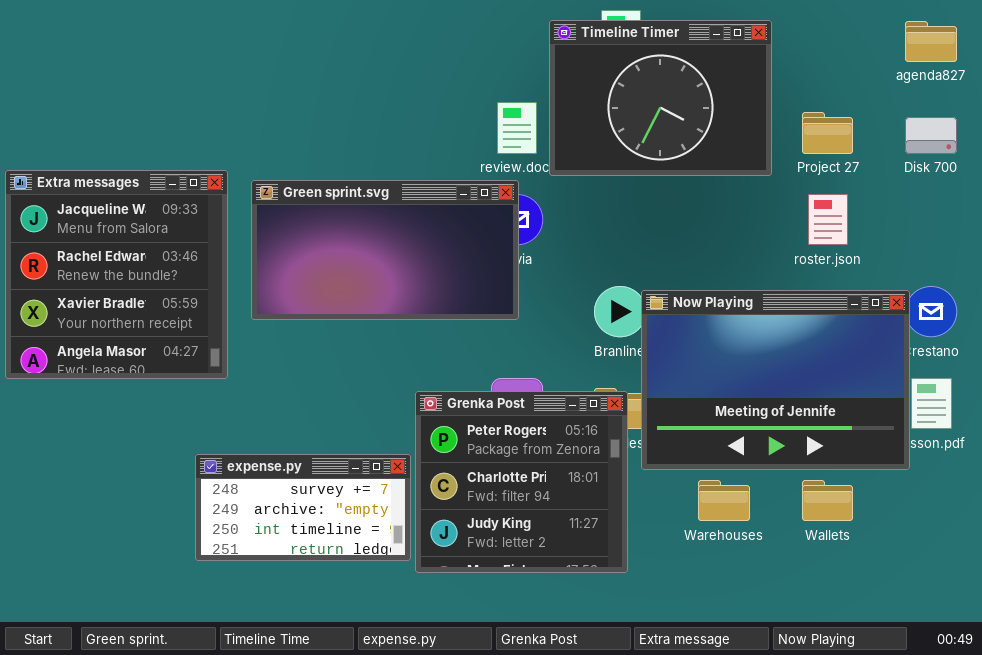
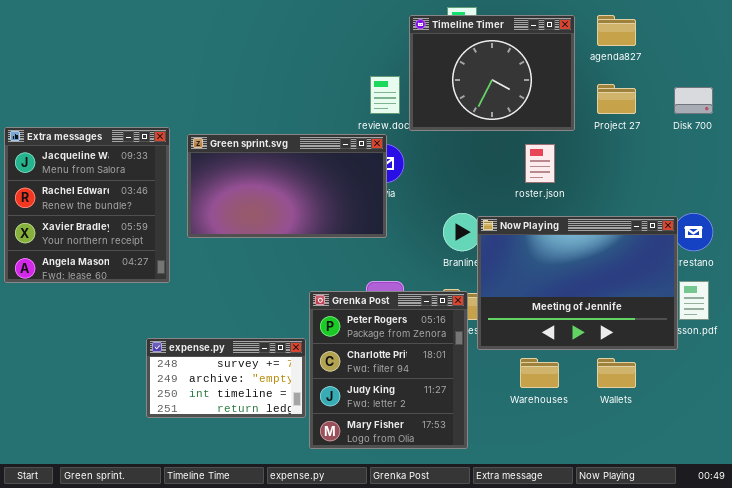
agenda827: [905,21,957,62] -> [597,15,636,46], moved
roster.json: [808,194,848,245] -> [525,144,555,183], moved
Grenka Post: [415,391,628,573] -> [309,291,468,449], resized

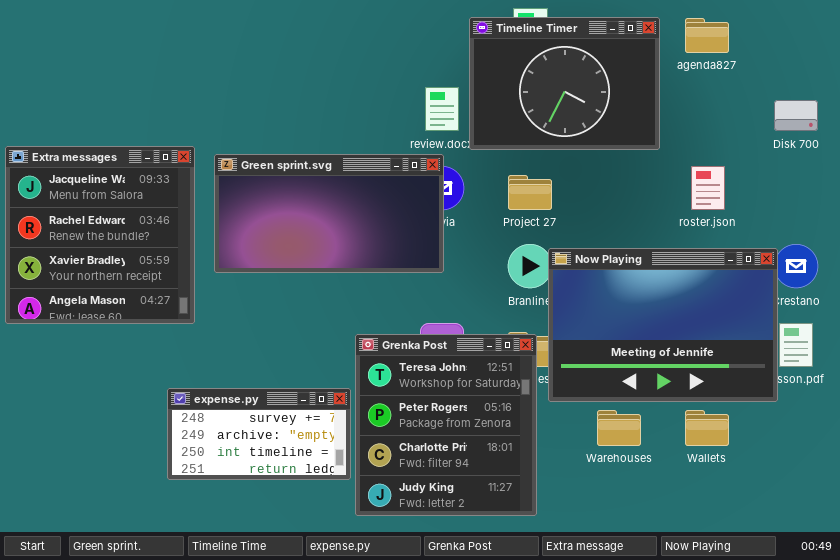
Project 27: [597,84,636,114] -> [508,175,552,210], moved
roster.json: [525,144,555,183] -> [691,166,725,210], moved
Grenka Post: [309,291,468,449] -> [355,334,537,516], scrolled up 1 row

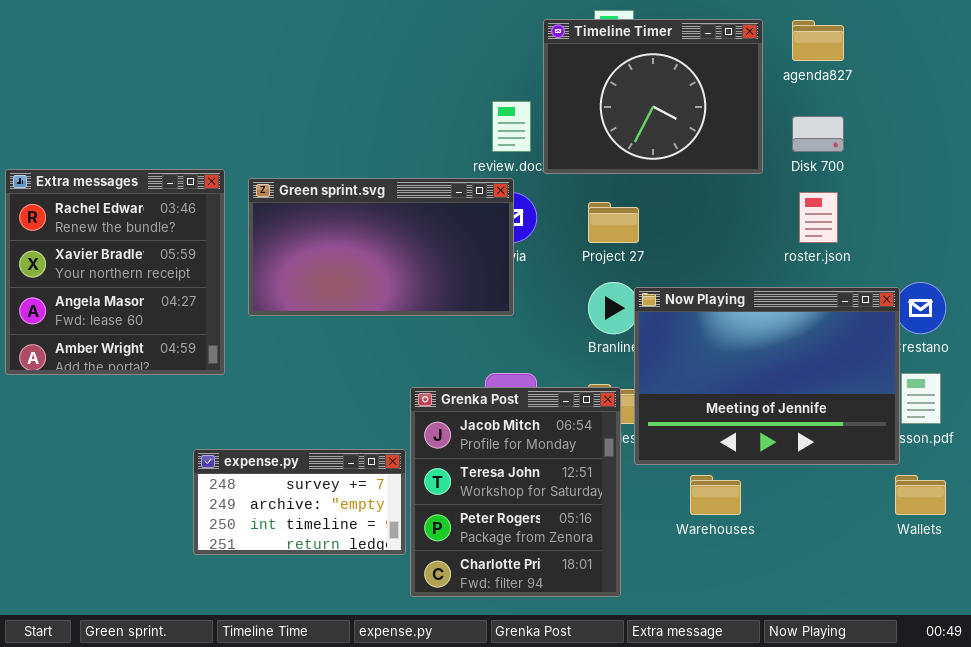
Disk 700: [774,100,818,131] -> [792,116,844,152], moved
Extra messages: [5,146,195,324] -> [5,169,225,375], scrolled down 1 row
Grenka Post: [355,334,537,516] -> [410,387,621,597], scrolled up 1 row
Wallets: [685,410,729,446] -> [895,475,946,515], moved

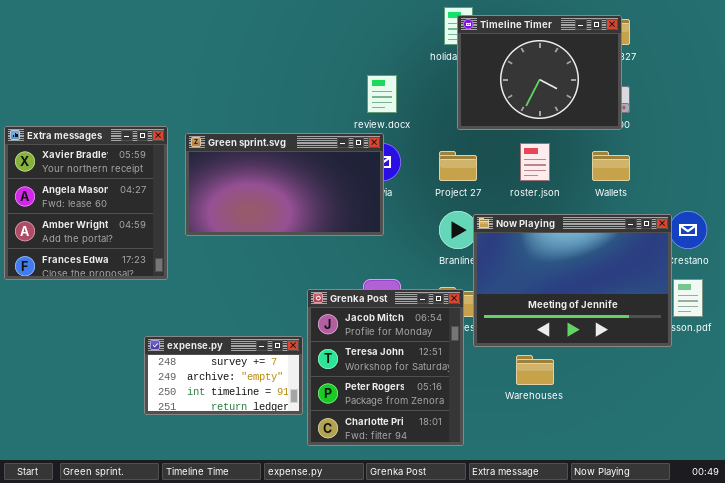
Timeline Timer: [543,19,763,174] -> [457,15,622,130], moved
Extra messages: [5,169,225,375] -> [4,126,168,280], scrolled down 1 row
roster.json: [799,192,838,243] -> [520,143,550,181], moved
Wallets: [895,475,946,515] -> [592,151,630,181], moved

